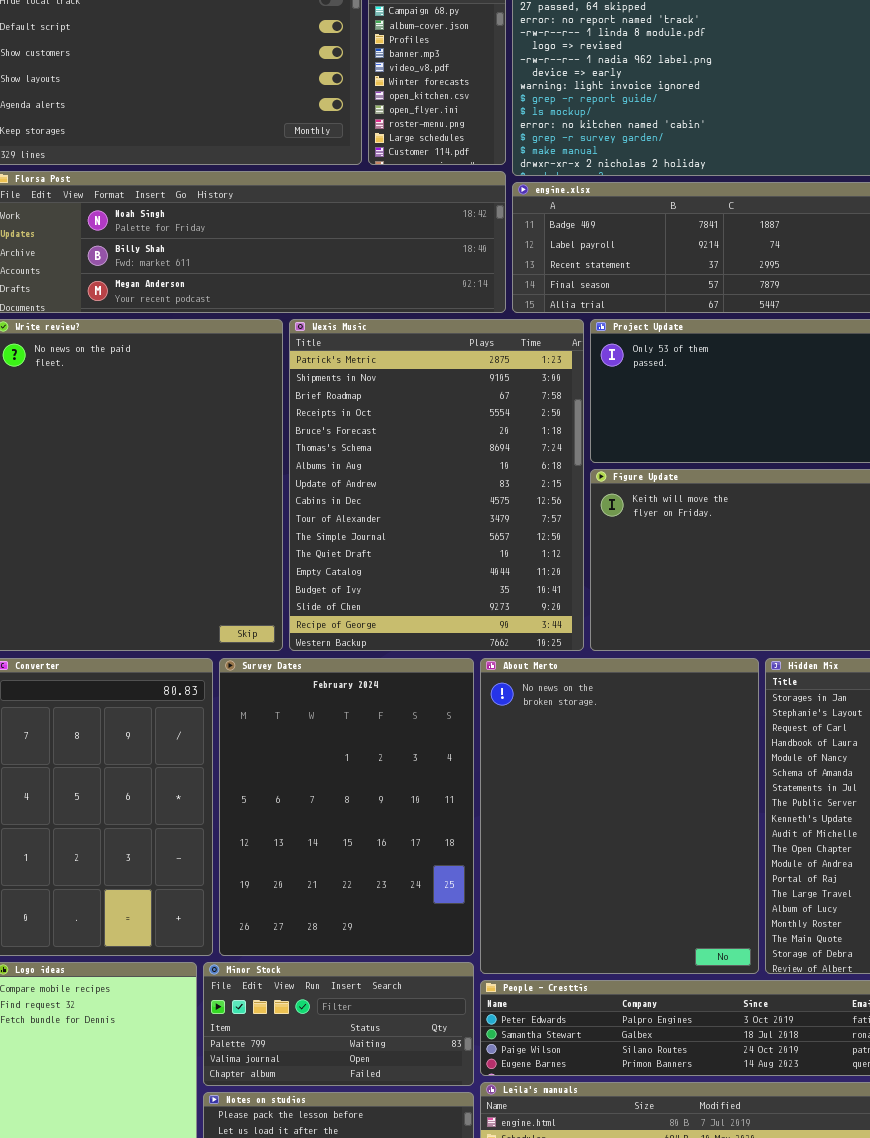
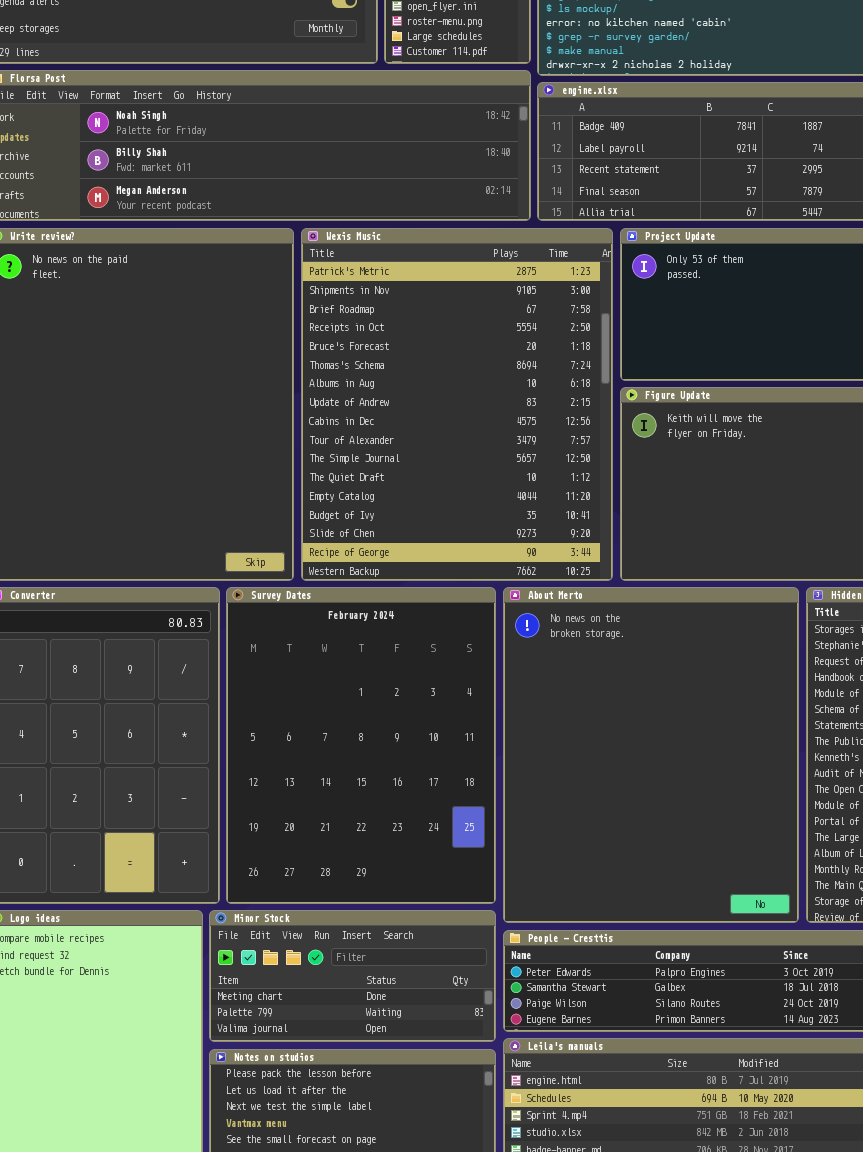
Minor Stock: [203,962,474,1086] -> [209,910,496,1042], scrolled up 1 row

